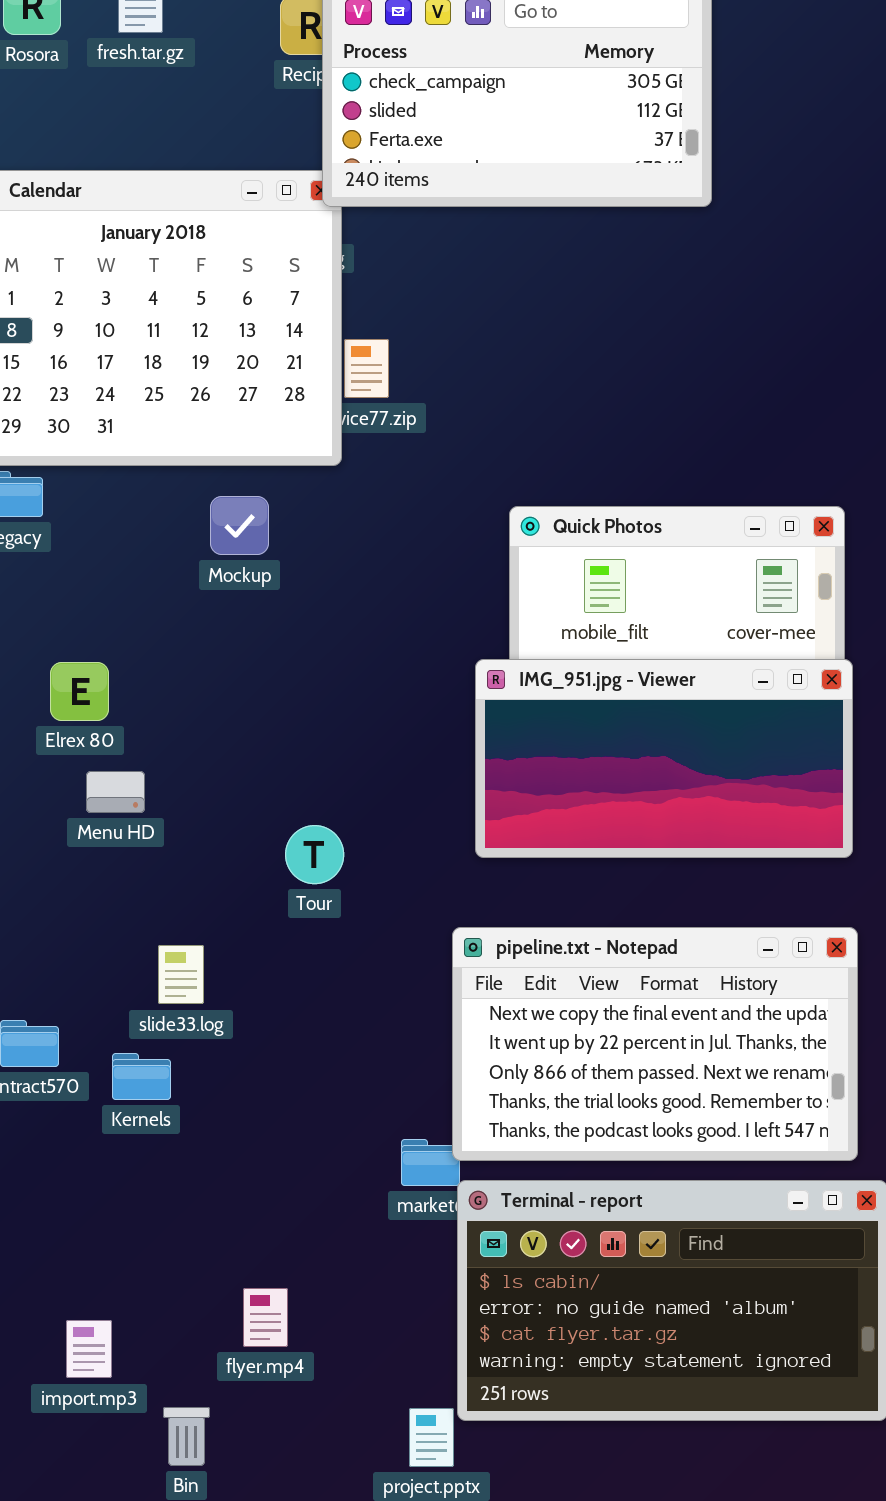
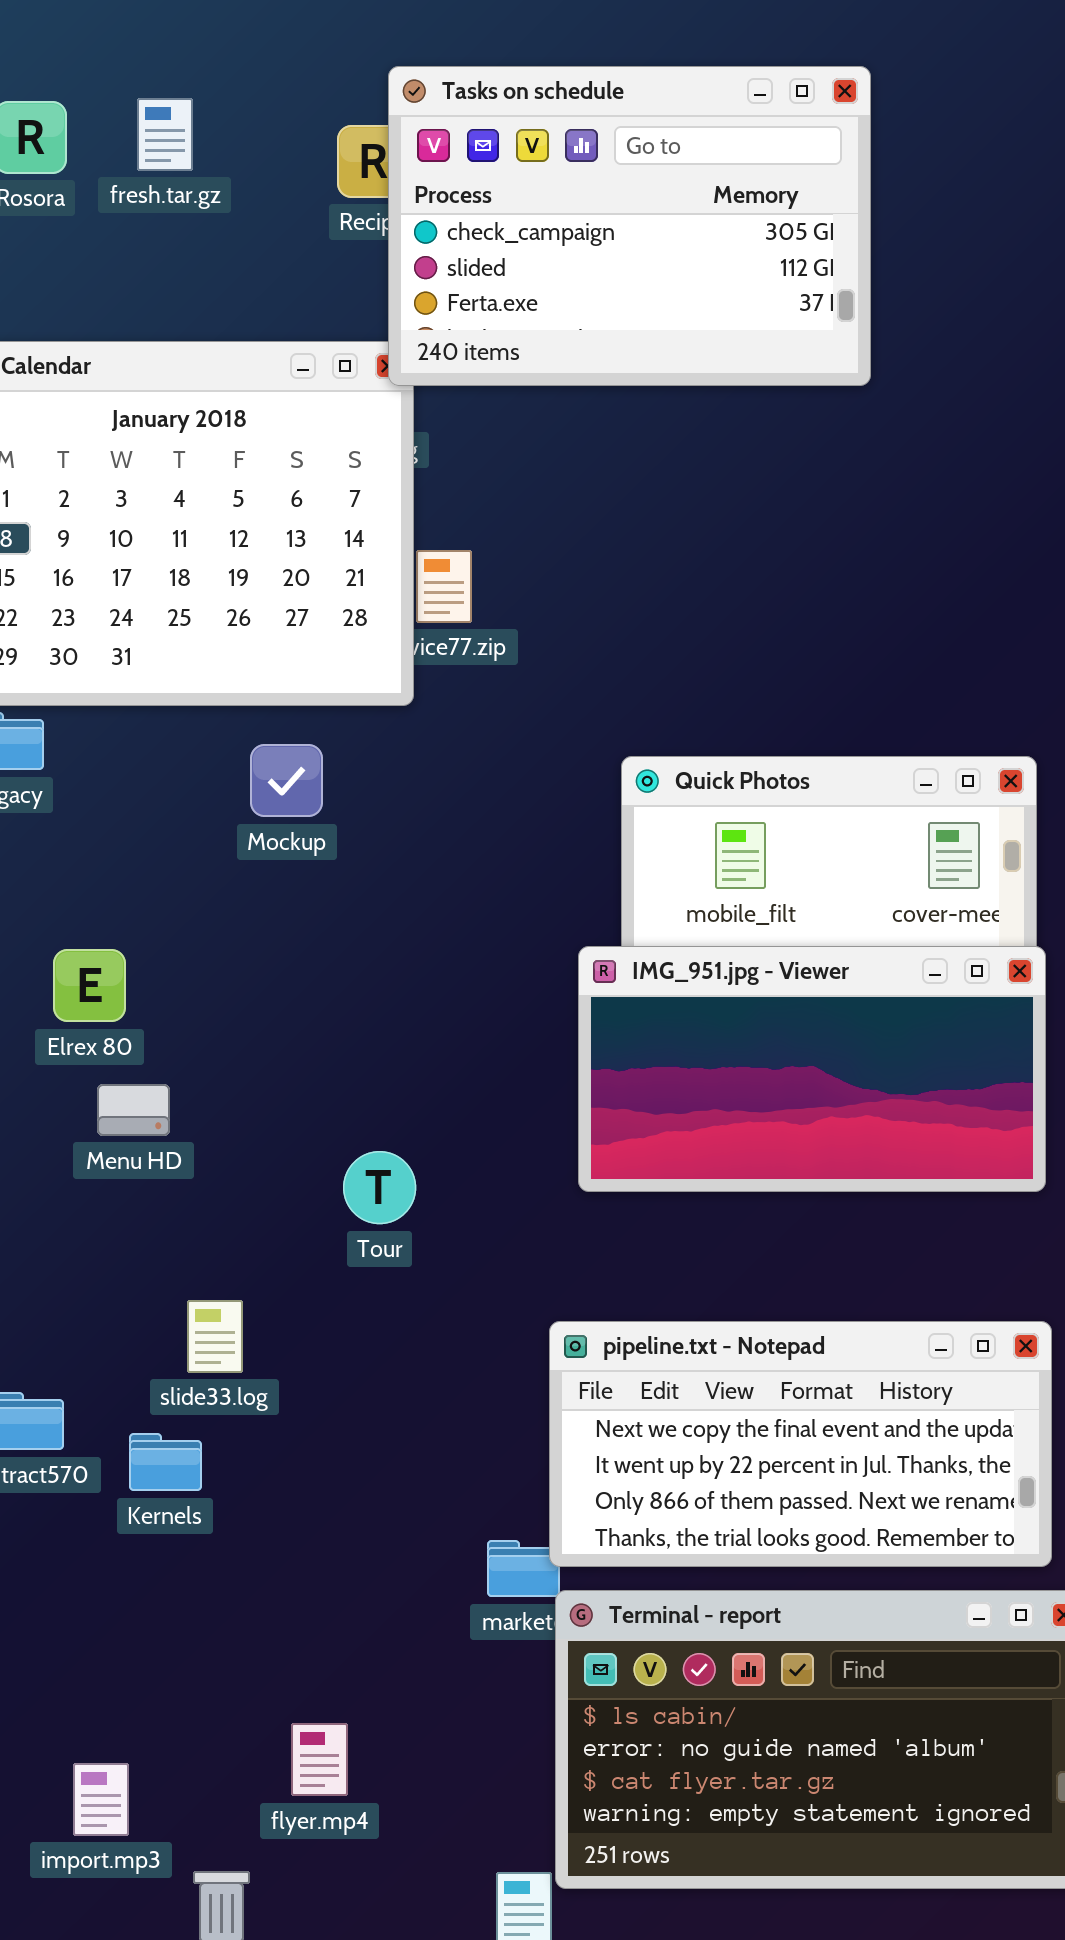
pipeline.txt - Notepad: [452,927,858,1161] -> [549,1321,1052,1567], resized

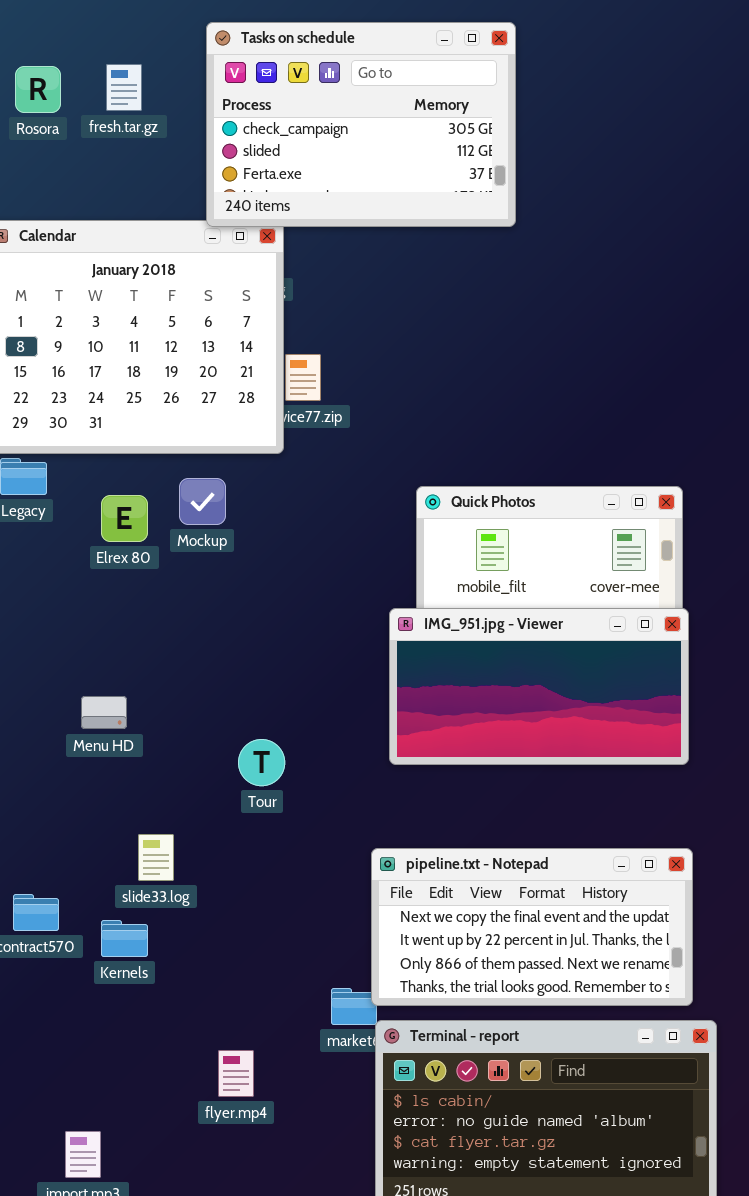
Tasks on schedule: [388,66,871,386] -> [206,22,516,227], moved
Elrex 80: [53,949,126,1022] -> [101,495,148,542], moved
flyer.mp4: [291,1723,348,1796] -> [218,1050,254,1097], moved

